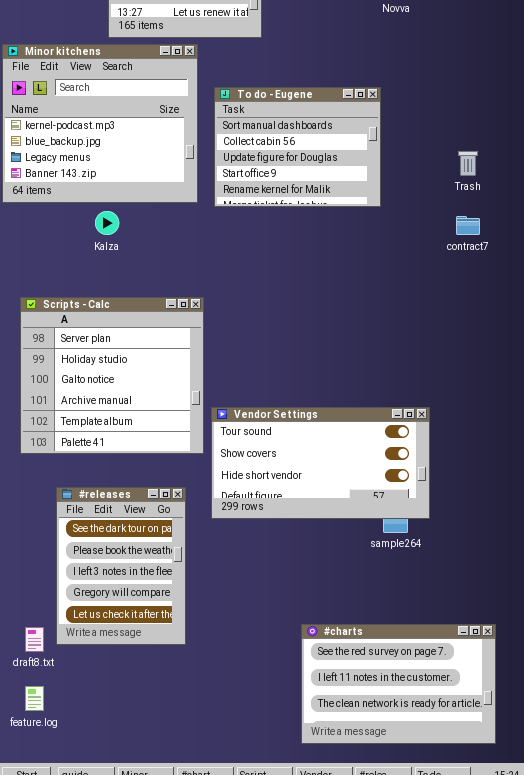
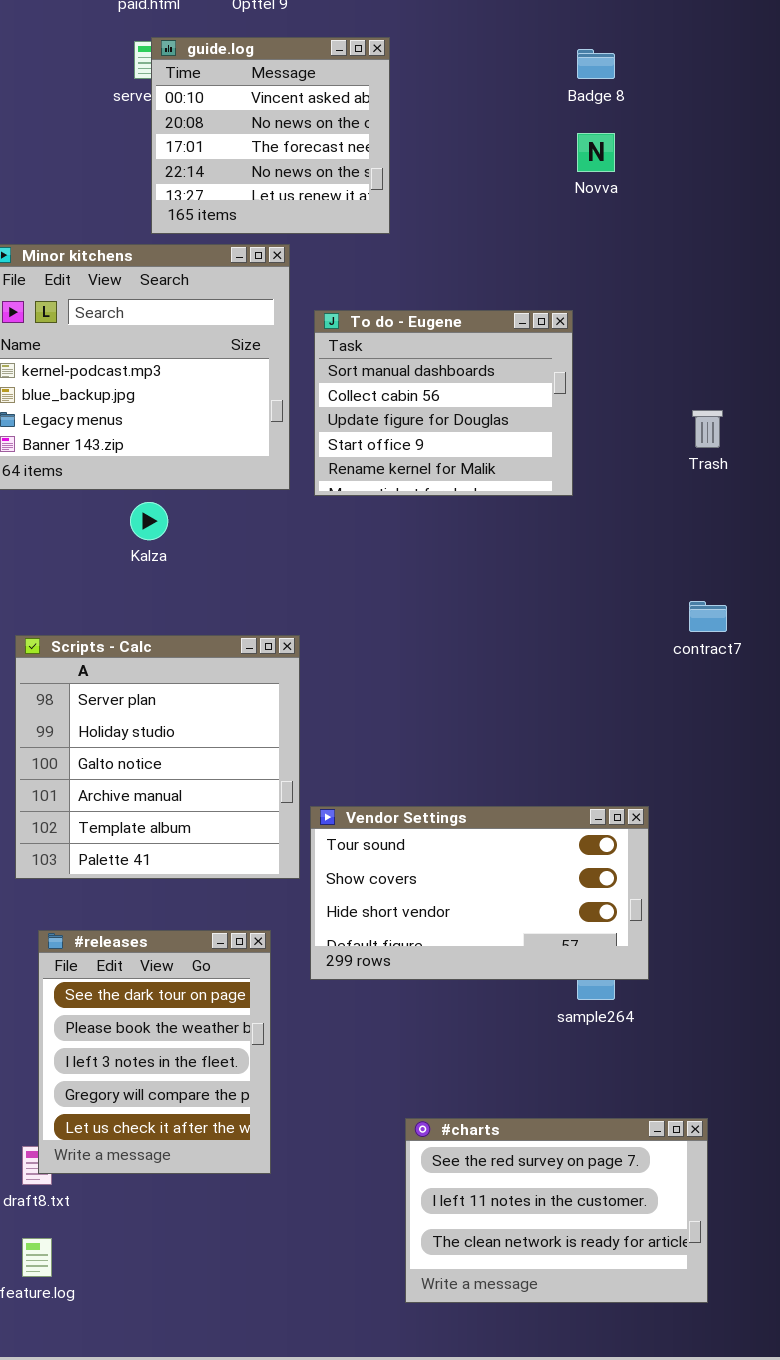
contract7: [456,216,480,235] -> [689,601,727,632], moved
#releases: [56,487,186,645] -> [38,930,271,1174], resized
#charts: [301,624,496,744] -> [405,1118,708,1303], moved

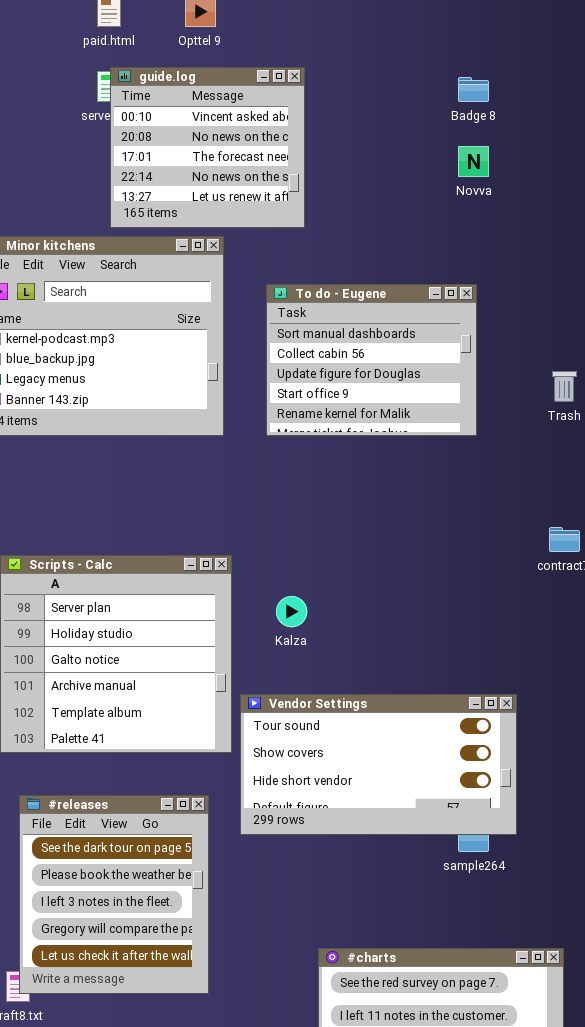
To do - Eugene: [314,310,573,496] -> [266,284,477,436], moved
Kalza: [130,502,168,540] -> [276,596,307,627], moved

